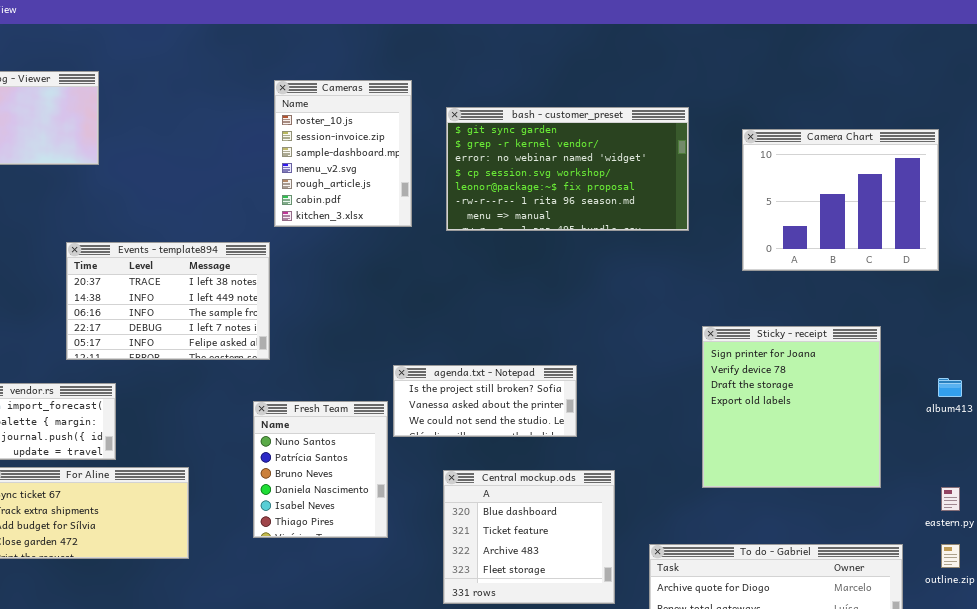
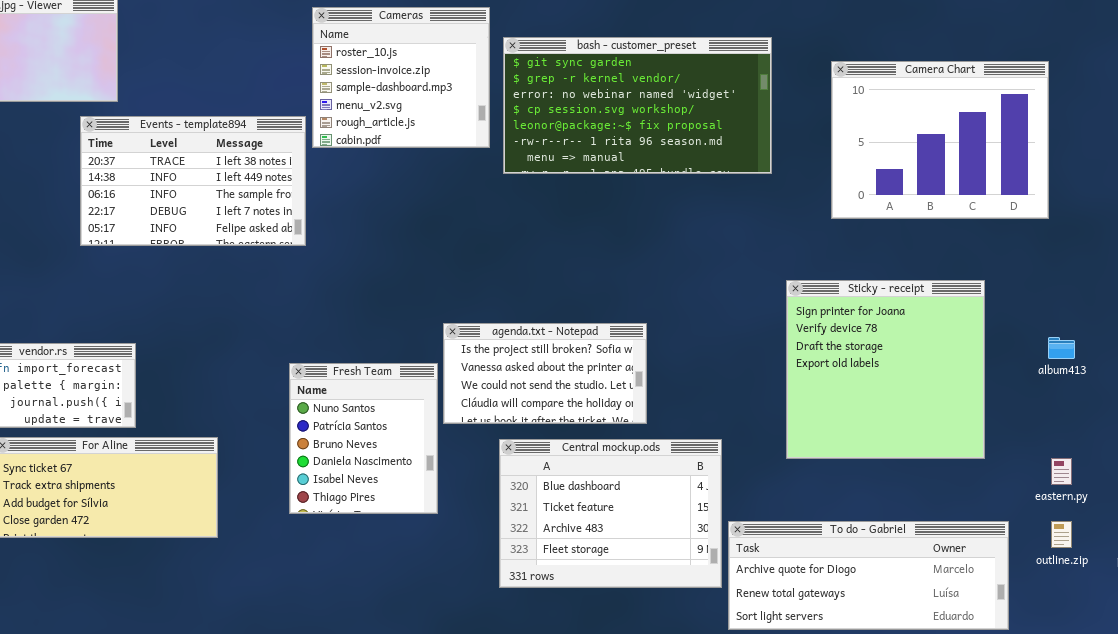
Cameras: [274,80,412,227] -> [312,7,490,148], resized
Events - template894: [66,242,270,360] -> [80,116,306,246], moved
agenda.txt - Notepad: [393,365,577,437] -> [443,323,647,424], resized
Central mockup.ods: [443,470,615,604] -> [499,439,722,588], resized

